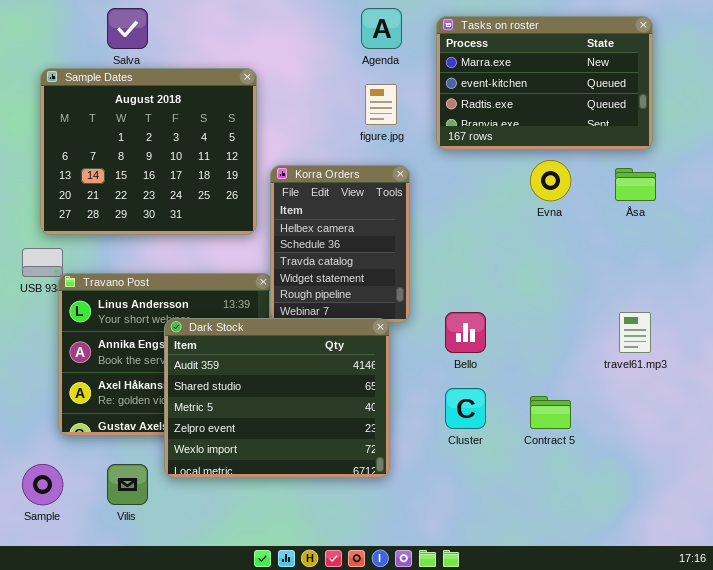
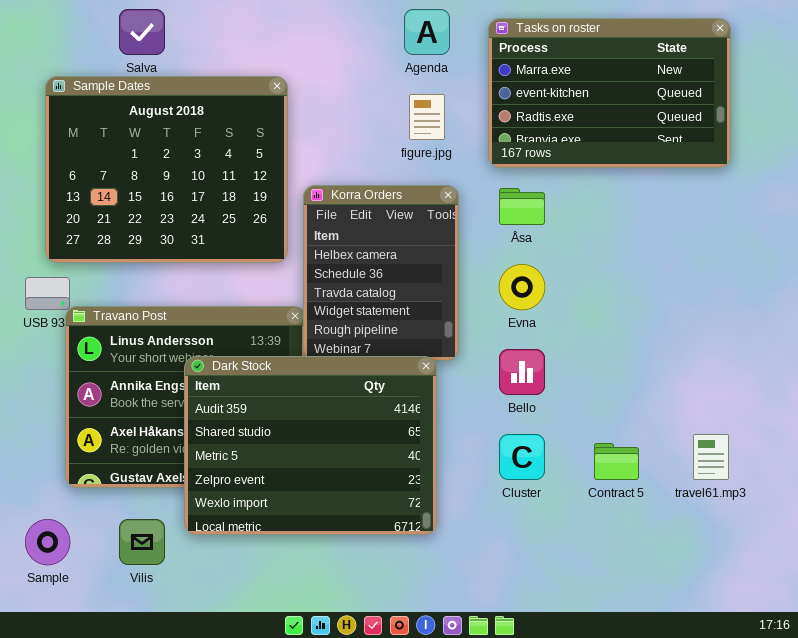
Evna: [530,160,571,201] -> [499,264,545,310], moved
Åsa: [615,168,656,201] -> [499,188,545,225], moved
travel61.mp3: [619,312,651,353] -> [693,434,729,480], moved

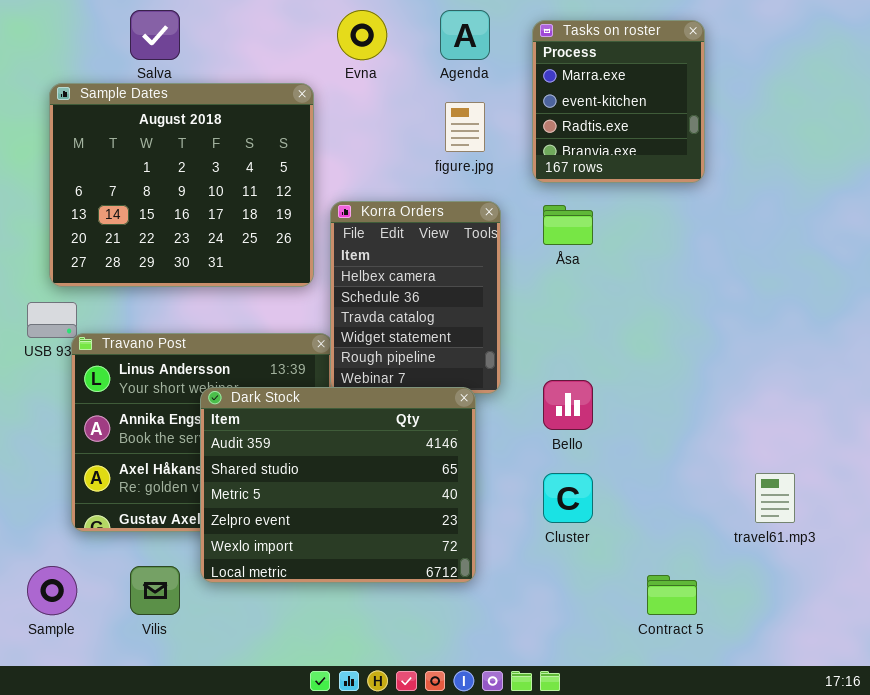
Tasks on roster: [488,18,731,168] -> [532,20,705,183], resized
Evna: [499,264,545,310] -> [337,10,387,60], moved
Contract 5: [594,443,639,480] -> [647,575,697,615], moved

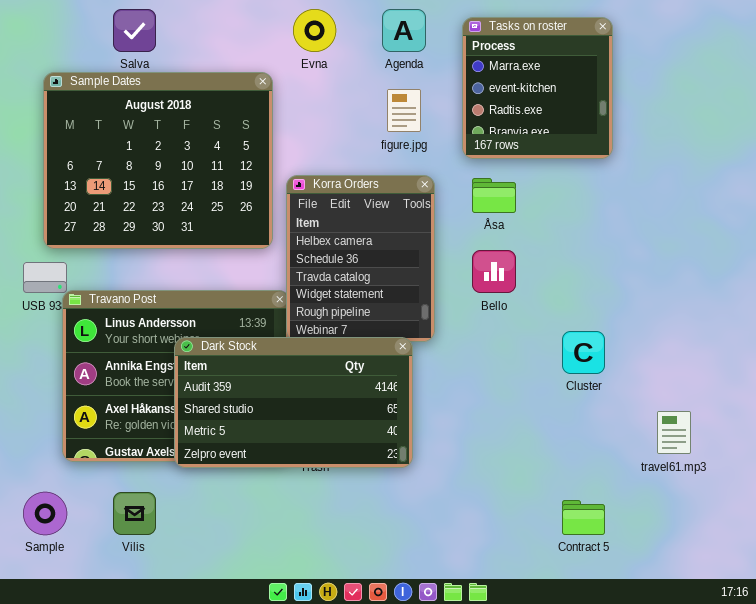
Bello: [543,380,593,430] -> [472,250,516,293], moved
Dark Stock: [200,387,476,583] -> [174,337,413,468], resized
Cluster: [543,473,593,523] -> [562,331,605,374], moved

